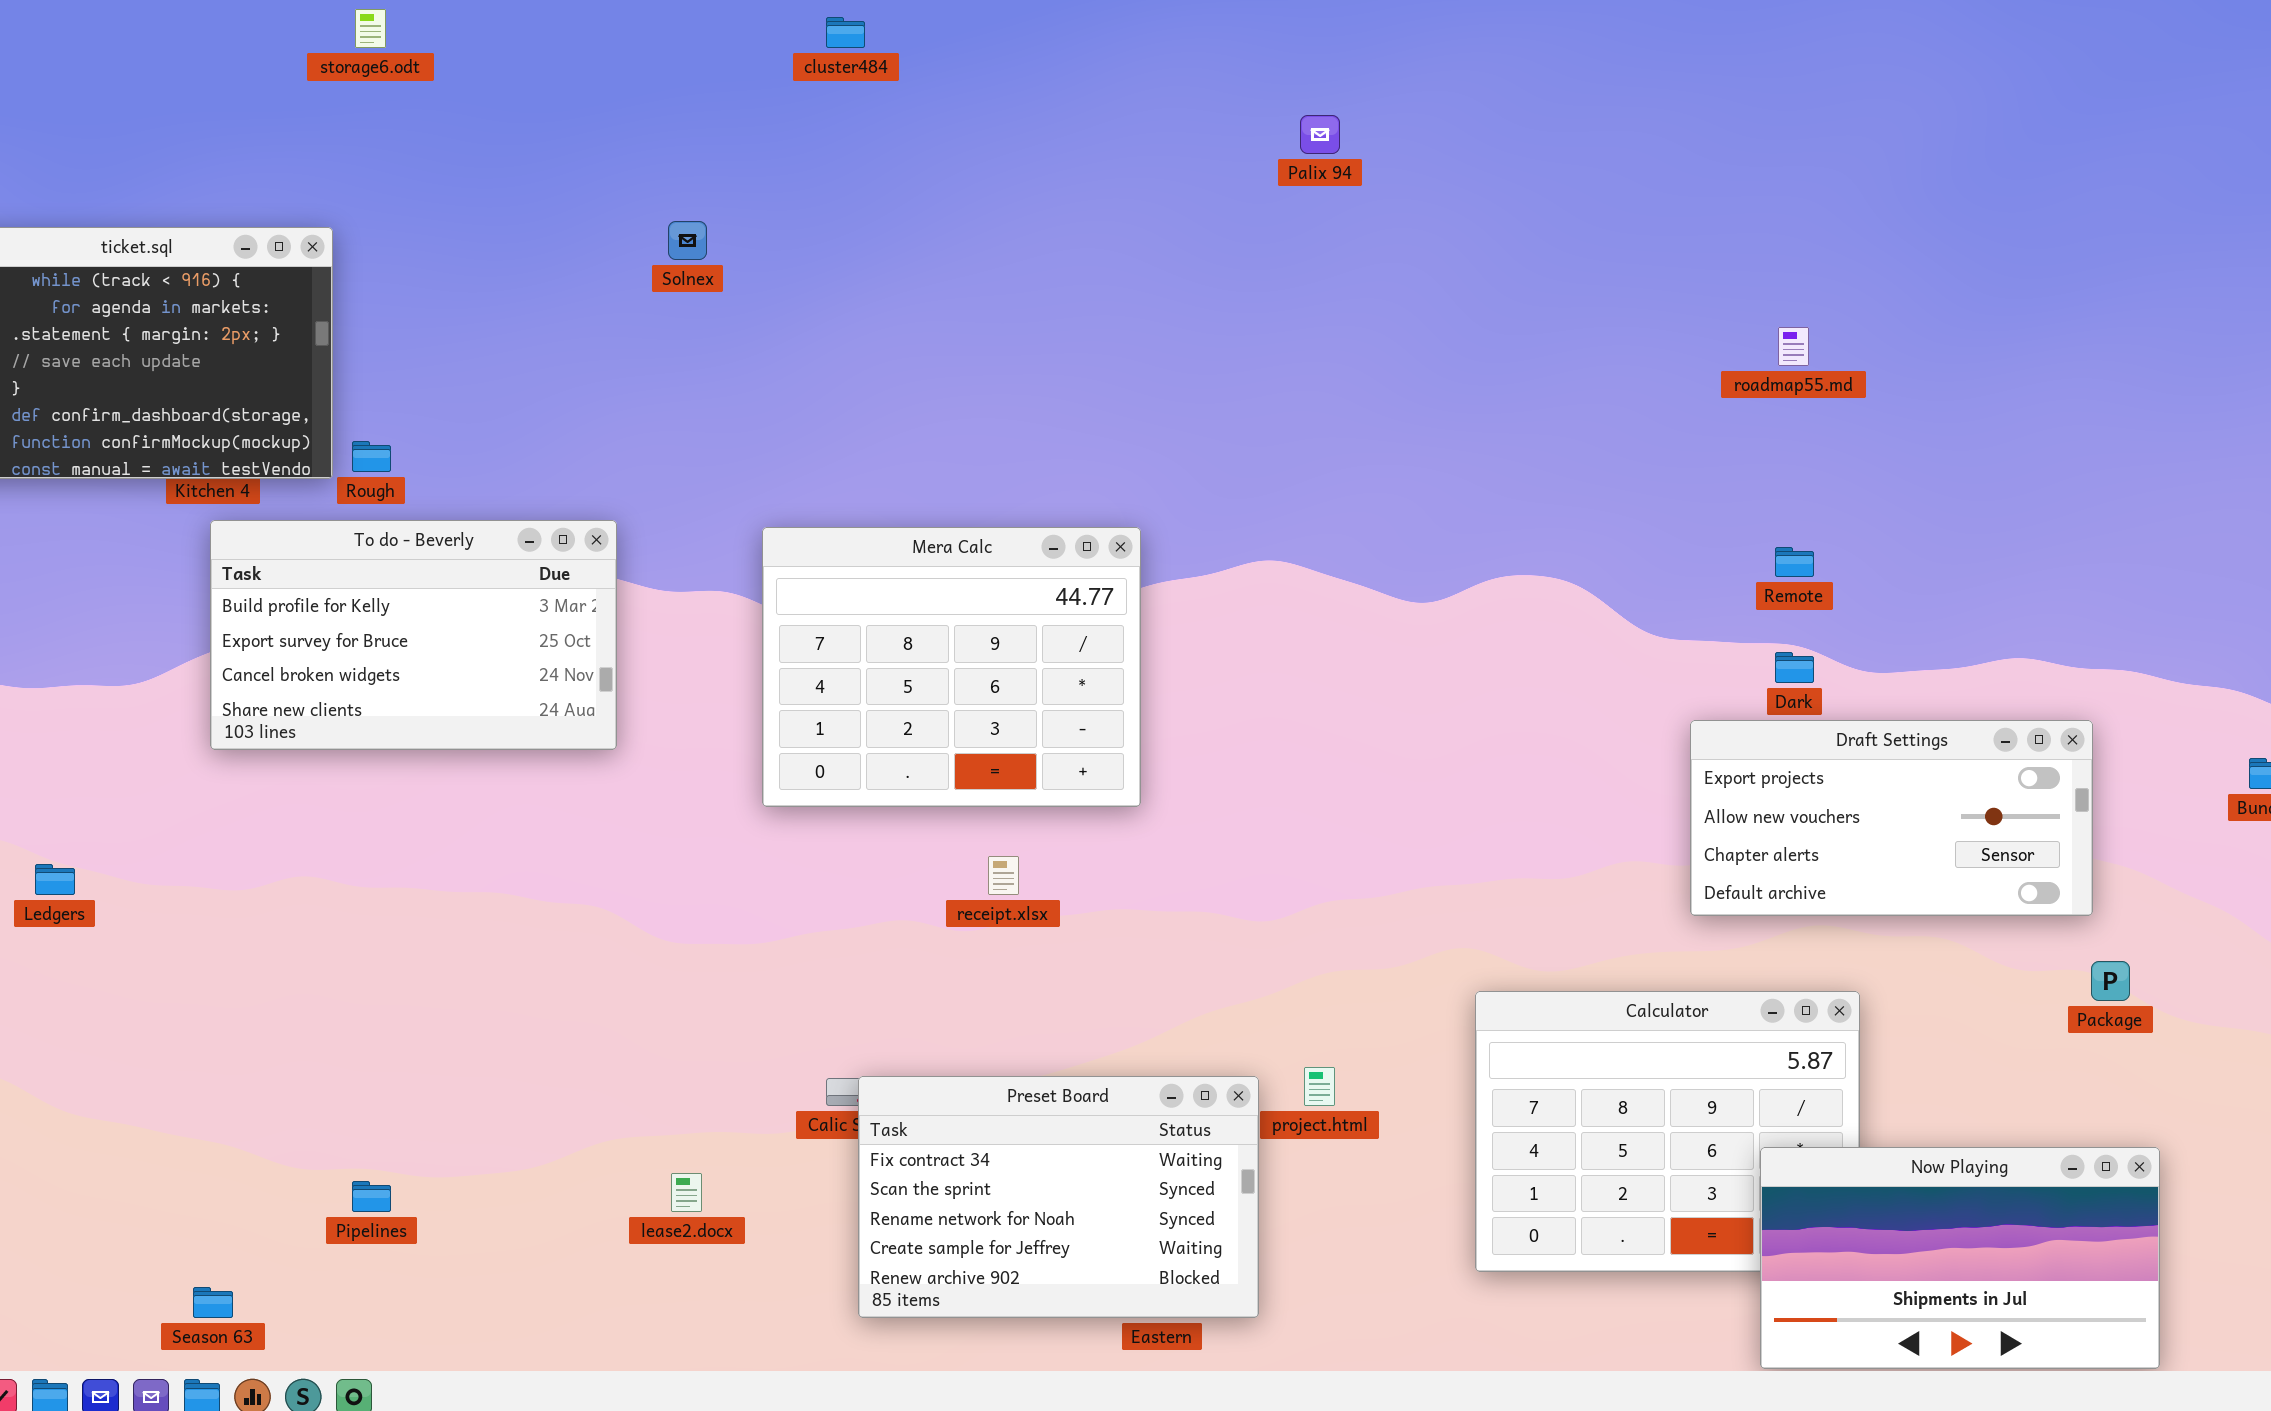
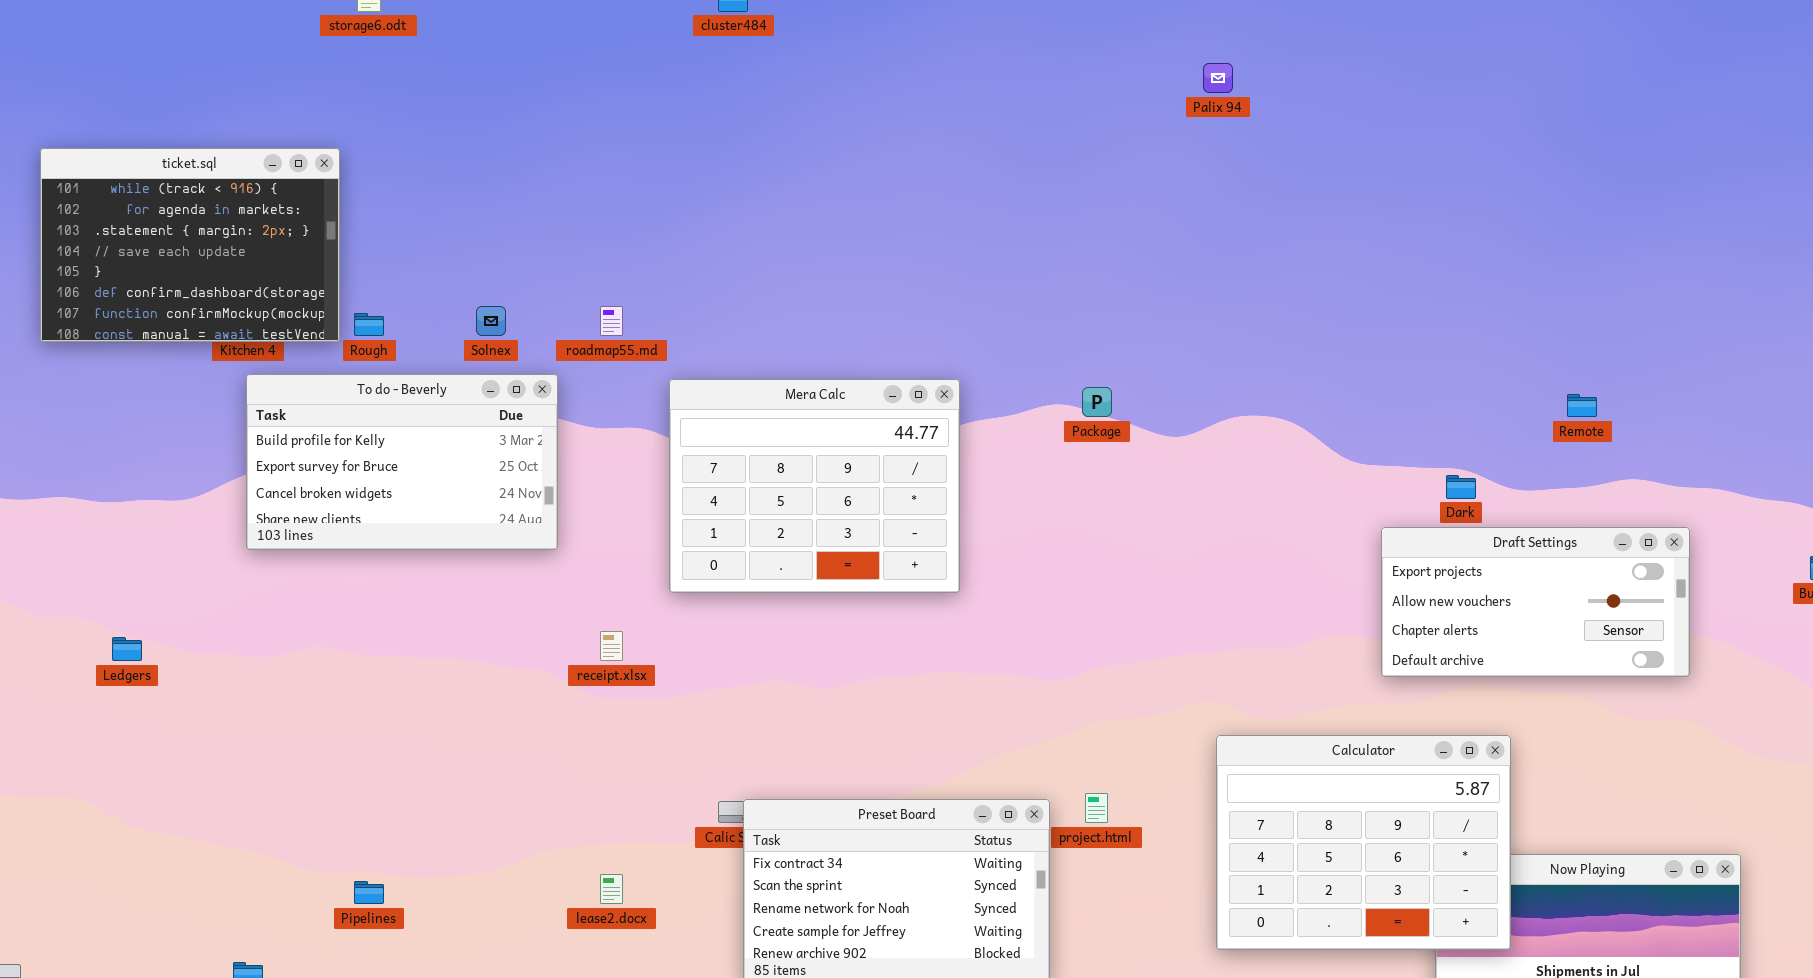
Palix 94: [1300,115,1340,154] -> [1203,63,1233,93], moved
Solnex: [668,221,707,260] -> [476,306,506,336], moved
roadmap55.md: [1778,327,1809,366] -> [600,306,623,336], moved
Remote: [1775,547,1814,577] -> [1567,394,1597,417], moved
receipt.xlsx: [988,856,1019,895] -> [600,631,623,661], moved
Package: [2091,961,2130,1001] -> [1082,387,1112,417], moved
Calculator: [1475,991,1860,1272] -> [1216,735,1511,950], raised

